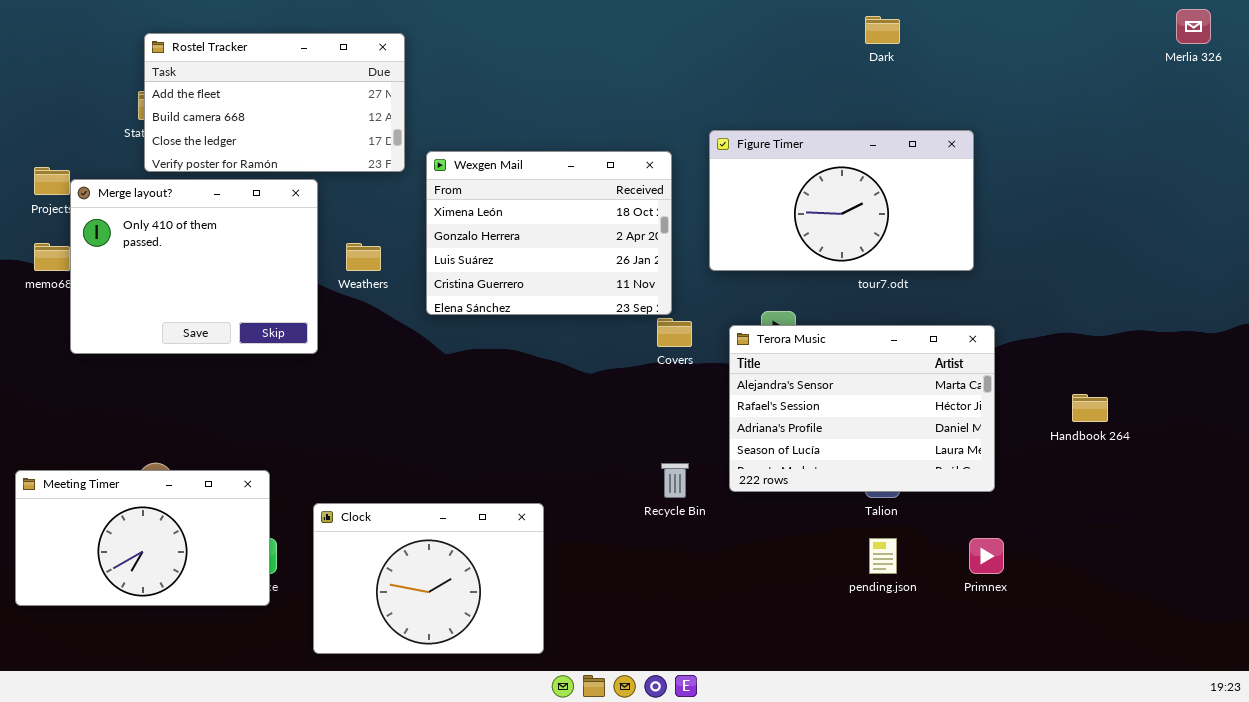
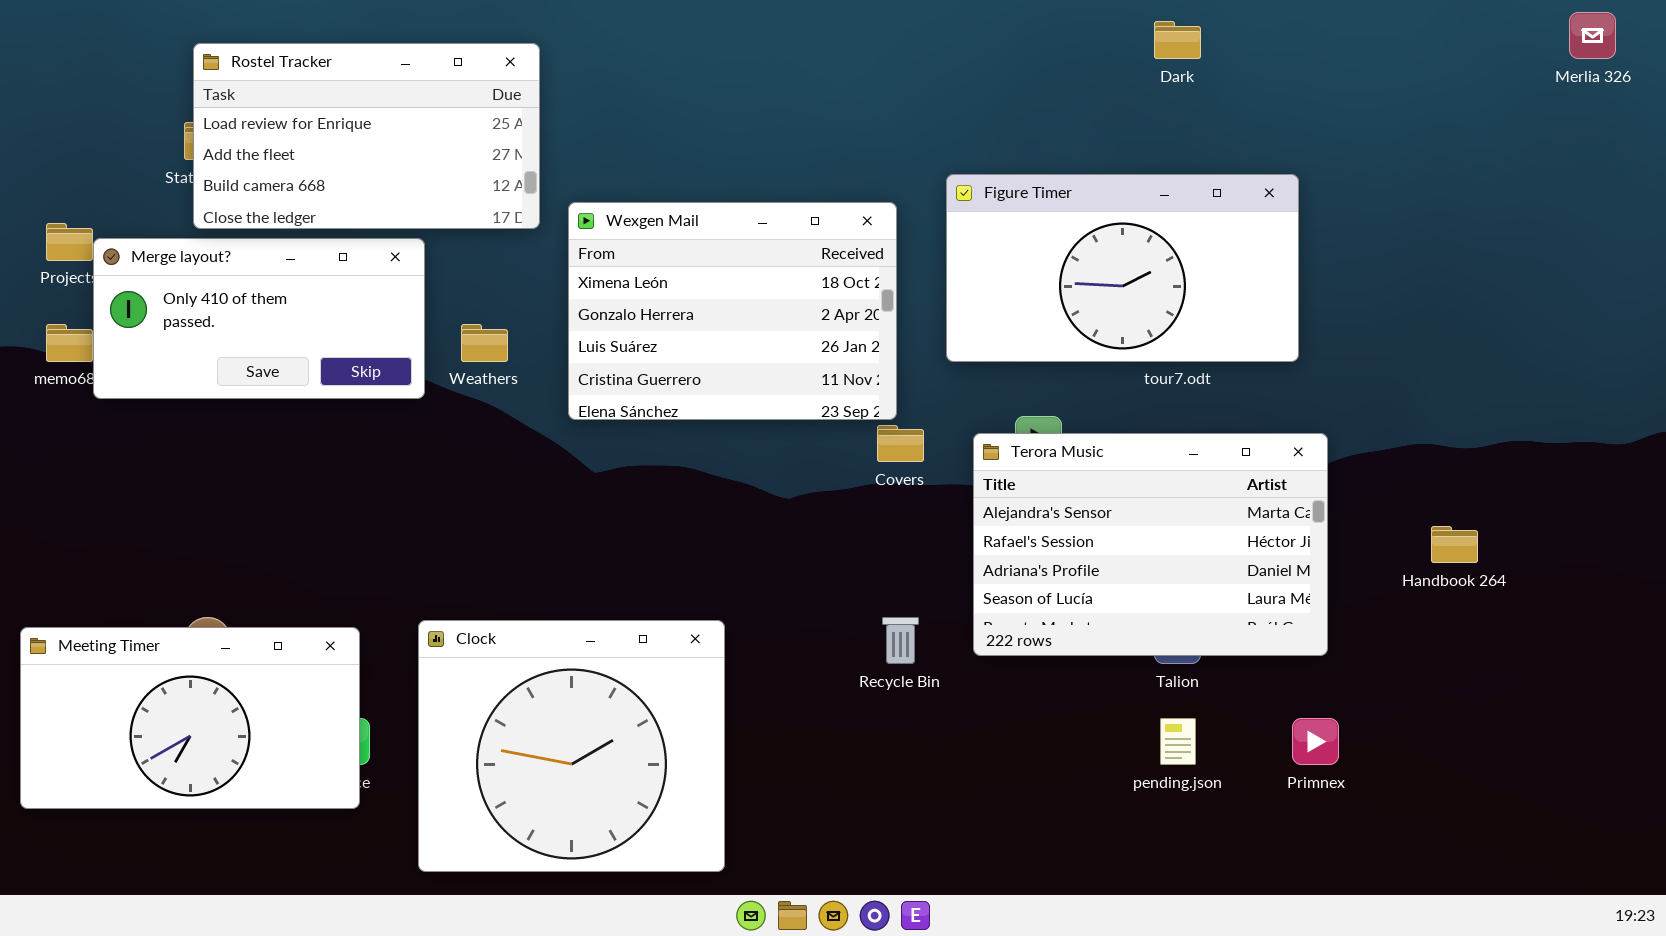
Rostel Tracker: [144,33,405,172] -> [193,43,540,229], scrolled up 1 row
Merge layout?: [70,179,318,354] -> [93,238,425,399], resized
Clock: [313,503,544,654] -> [418,620,725,872], resized

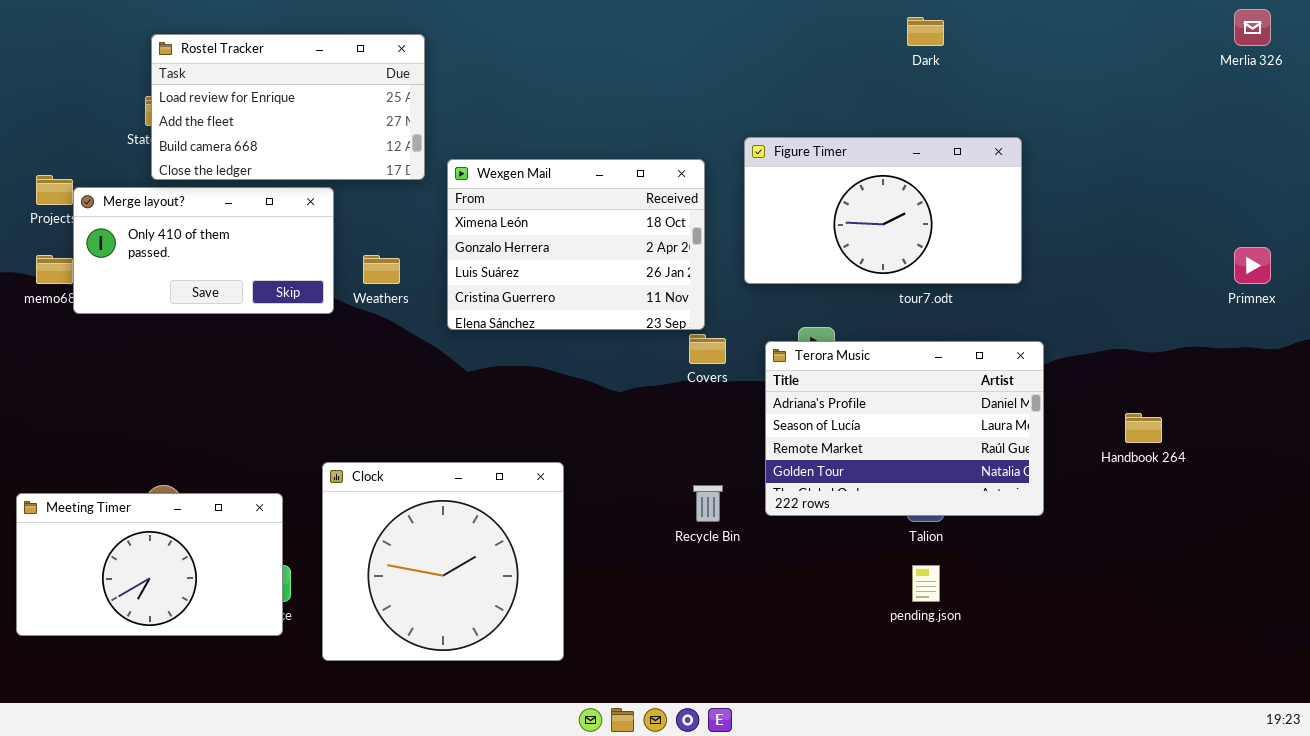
Terora Music: [973,433,1328,656] -> [765,341,1044,516], scrolled down 2 rows
Clock: [418,620,725,872] -> [322,462,564,661], moved
Primnex: [1292,718,1339,765] -> [1234,247,1271,284], moved

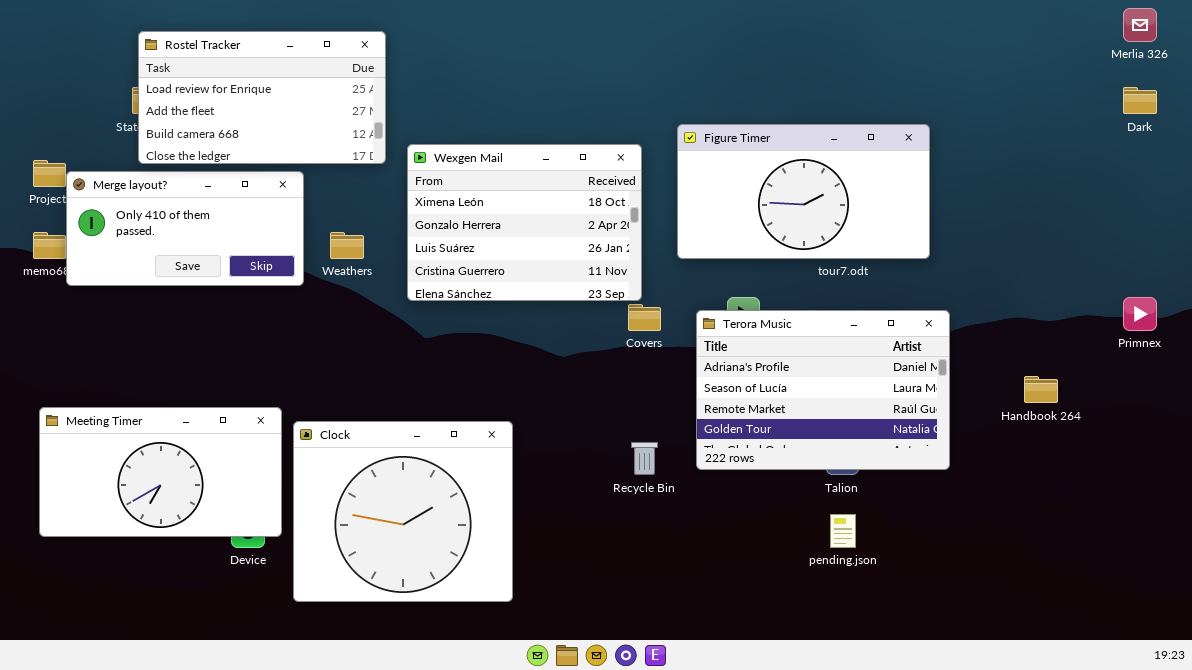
Dark: [907,17,944,46] -> [1123,87,1157,114], moved
Primnex: [1234,247,1271,284] -> [1123,297,1157,331], moved
Meeting Timer: [16,493,283,636] -> [39,407,282,537], moved

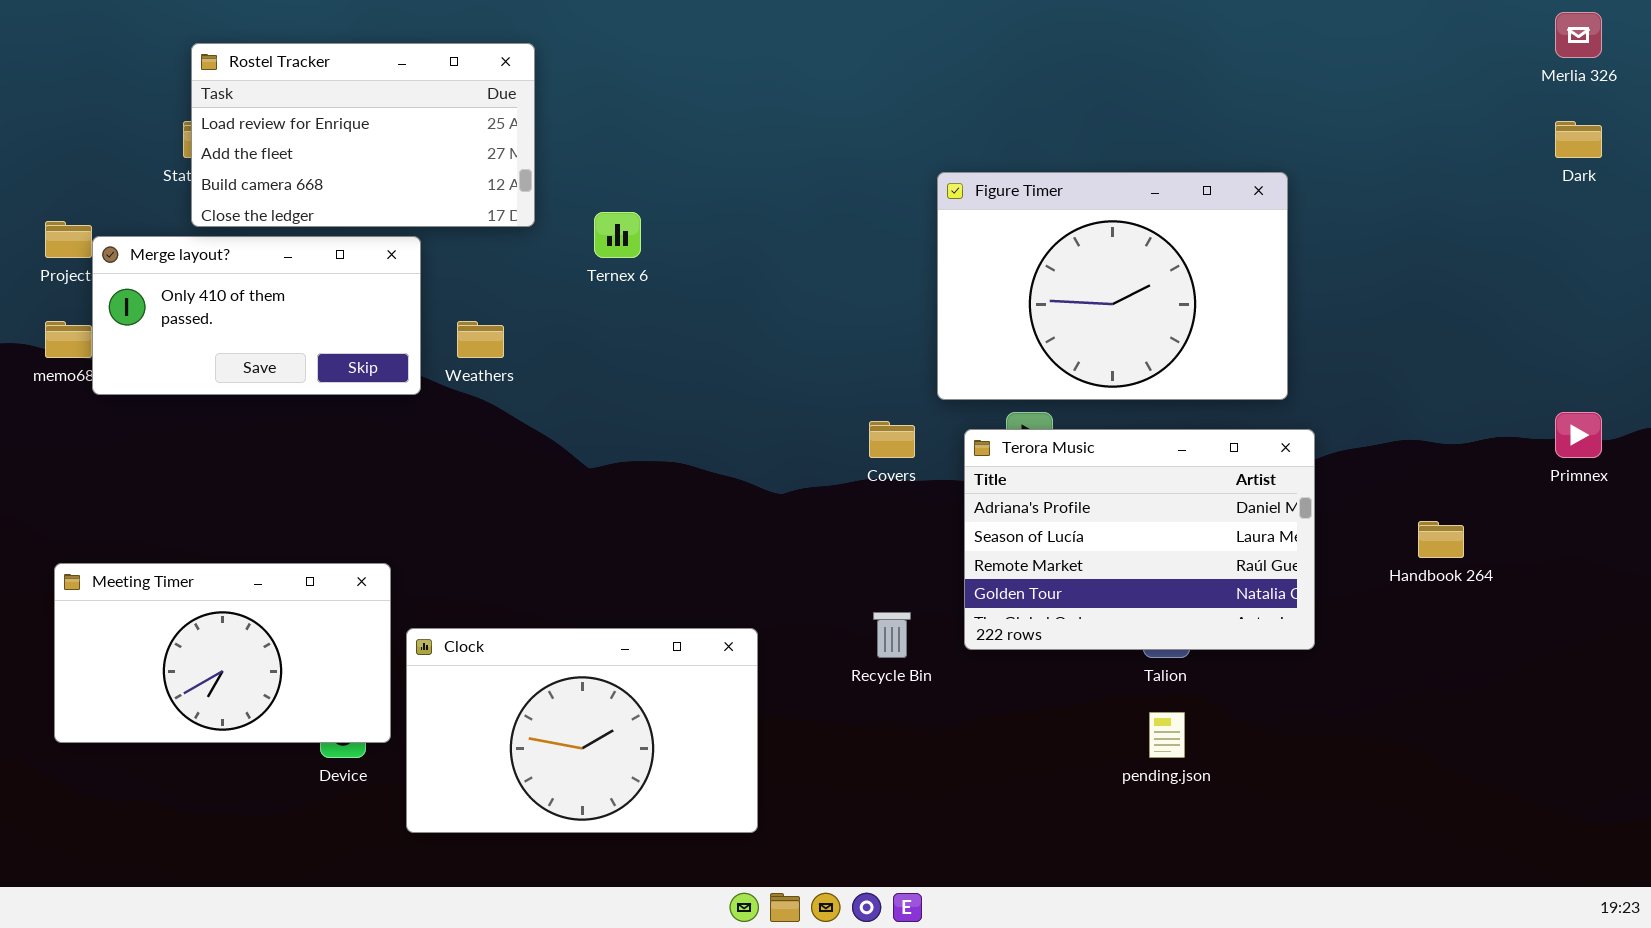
Figure Timer: [677,124,930,259] -> [937,172,1288,400], resized
Wexgen Mail: [407,144,642,301] -> none, closed
Clock: [293,421,513,602] -> [406,628,758,833], resized

